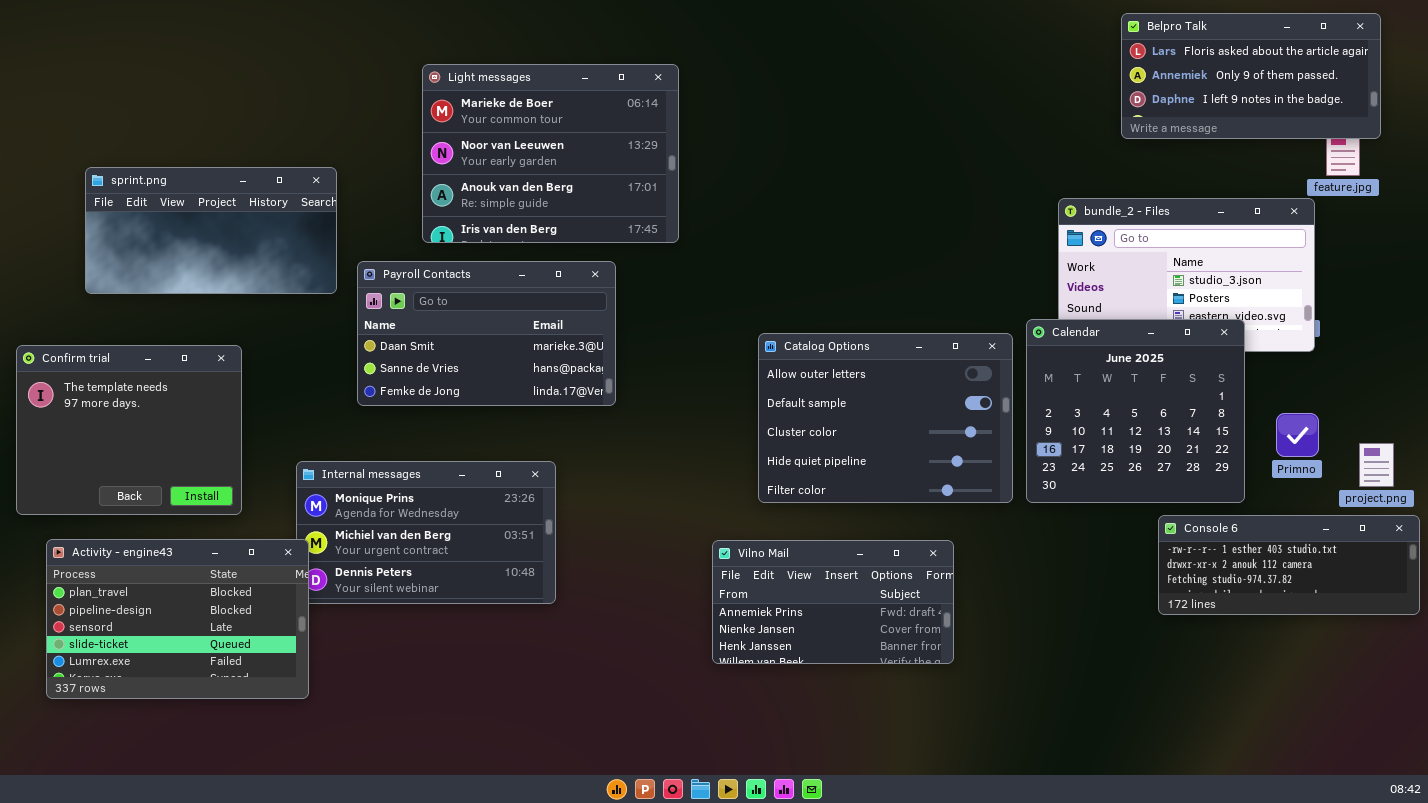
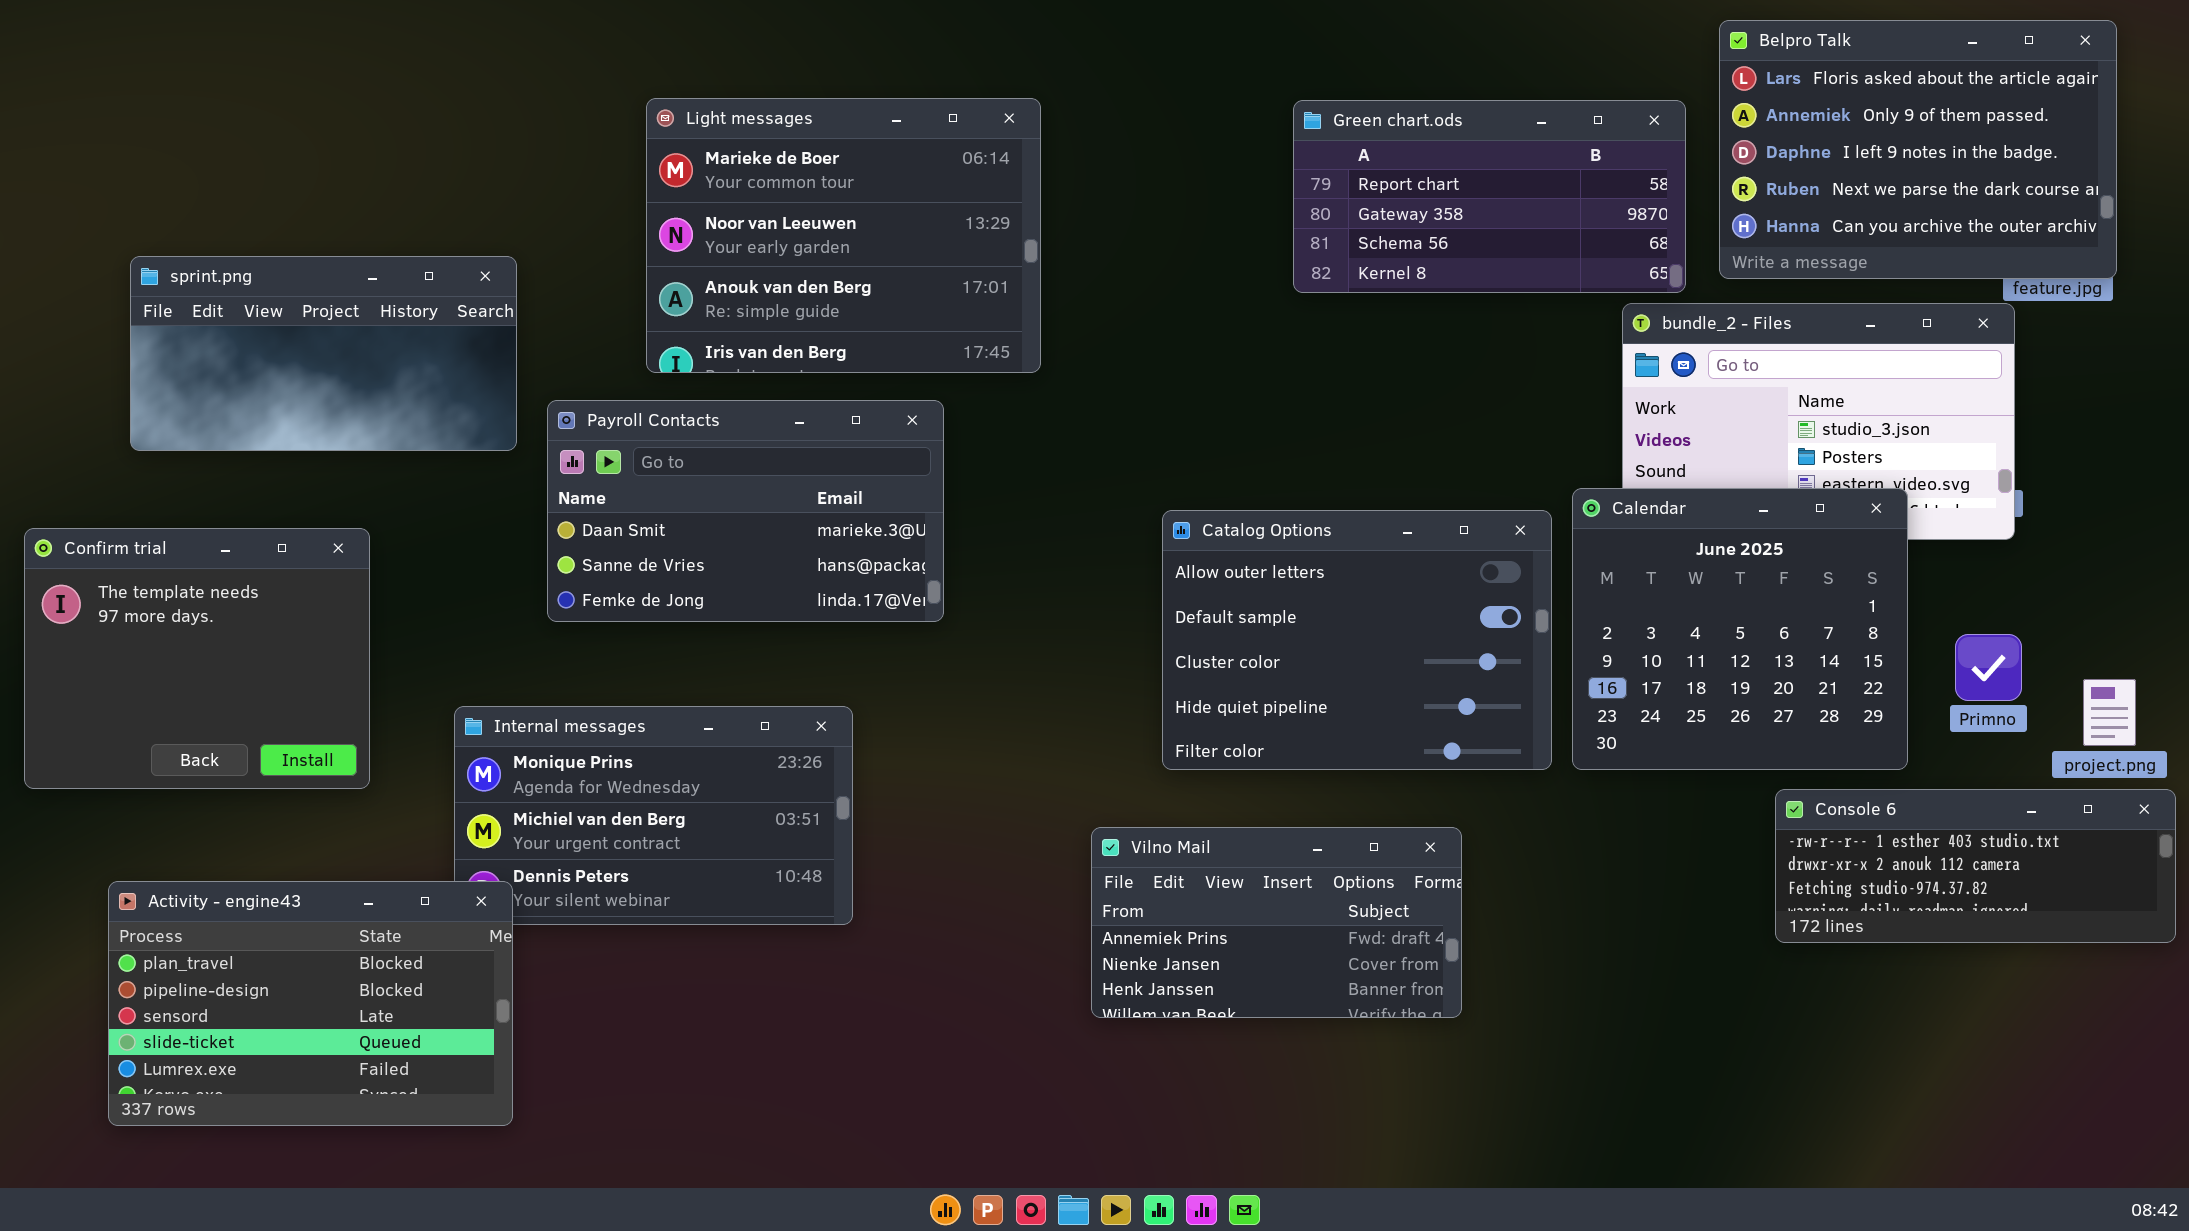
Belpro Talk: [1121,13,1381,139] -> [1719,20,2117,279], resized
Green chart.ods: none -> [1293,100,1686,293], opened
Activity - engine43: [46,539,309,699] -> [108,881,513,1126], moved

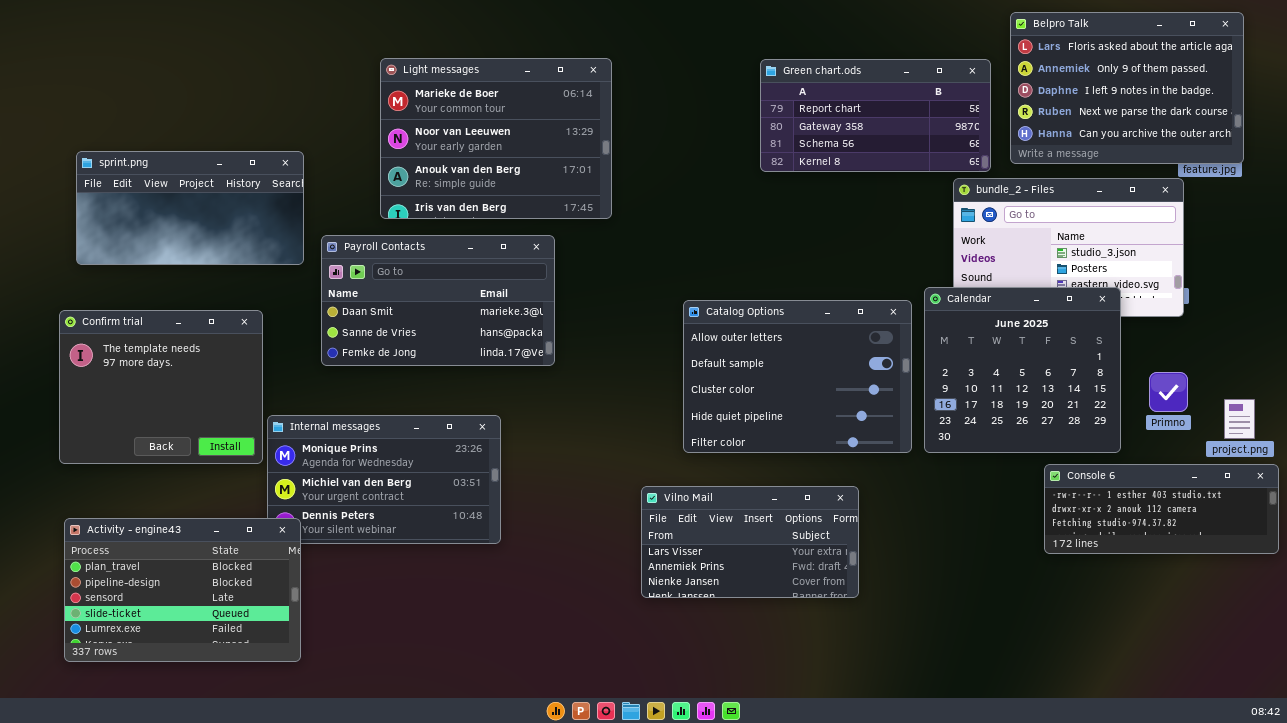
Confirm trial: [24,528,370,789] -> [59,310,263,464], moved
Vilno Mail: [1091,827,1462,1018] -> [641,486,859,598], scrolled up 1 row

